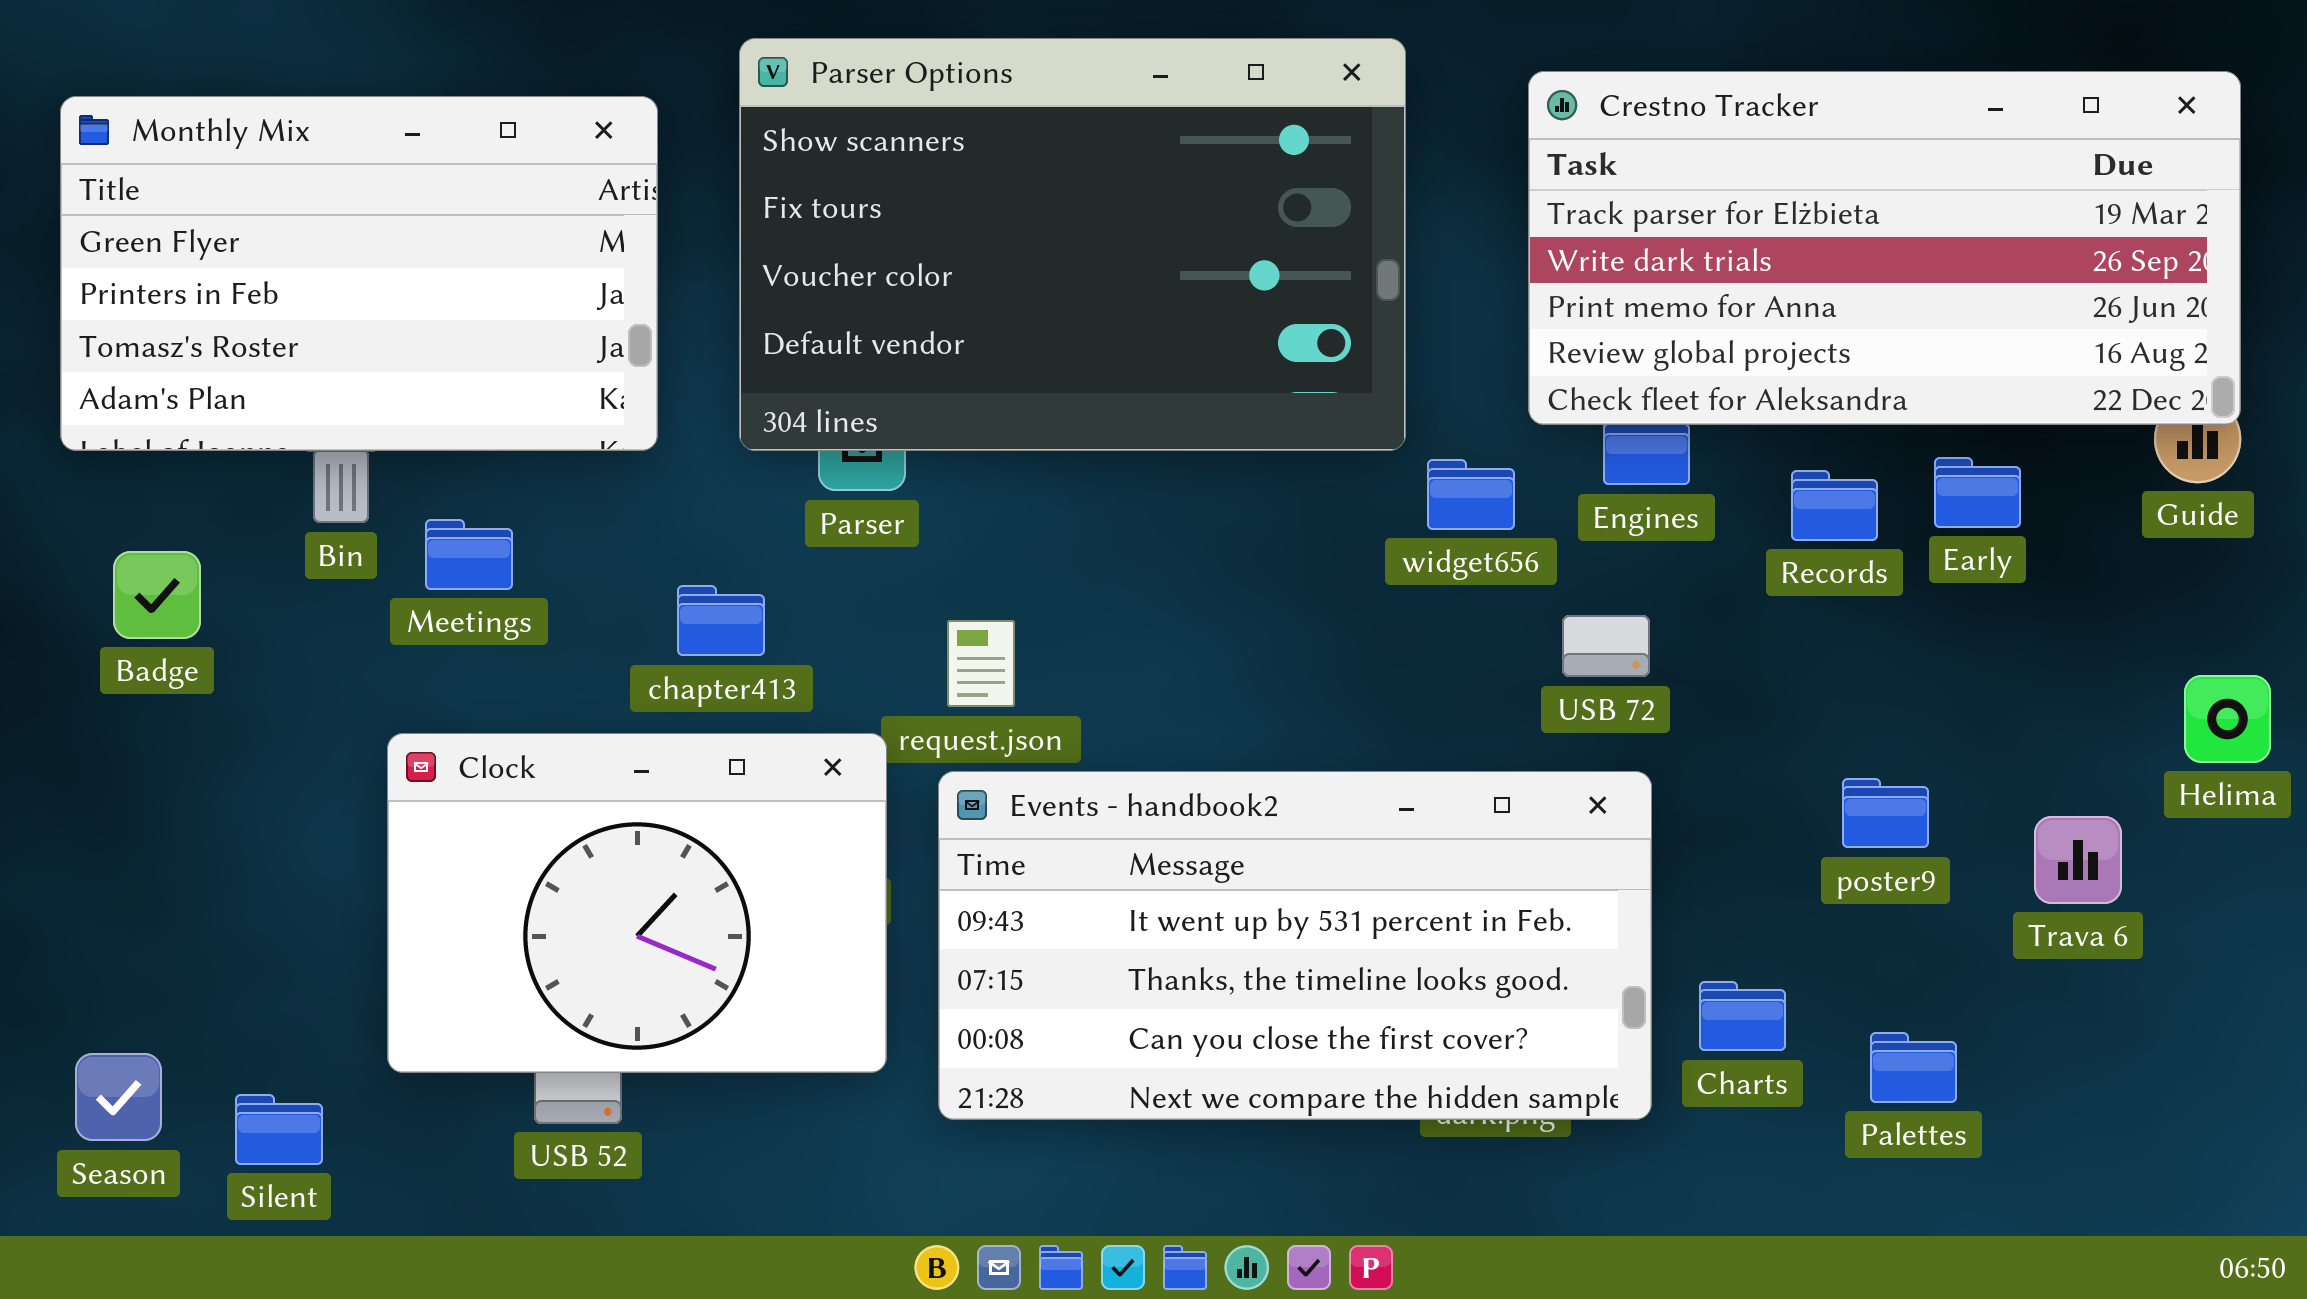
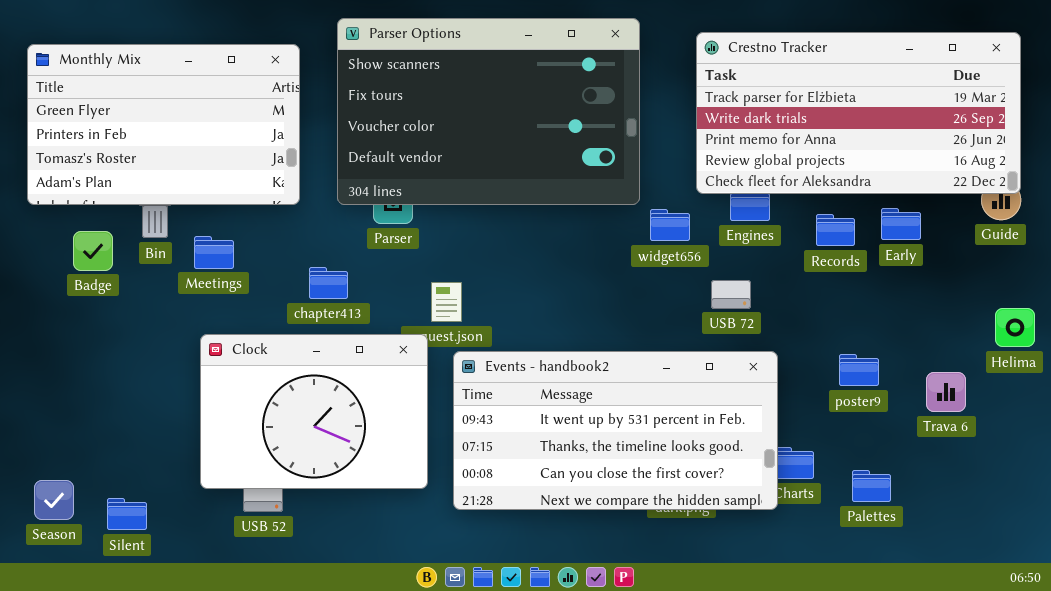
Badge: [113,551,201,639] -> [73,231,113,271], moved
Clock: [387,733,887,1073] -> [200,334,428,489], moved
Events - handbook2: [938,771,1652,1120] -> [453,351,778,510], moved

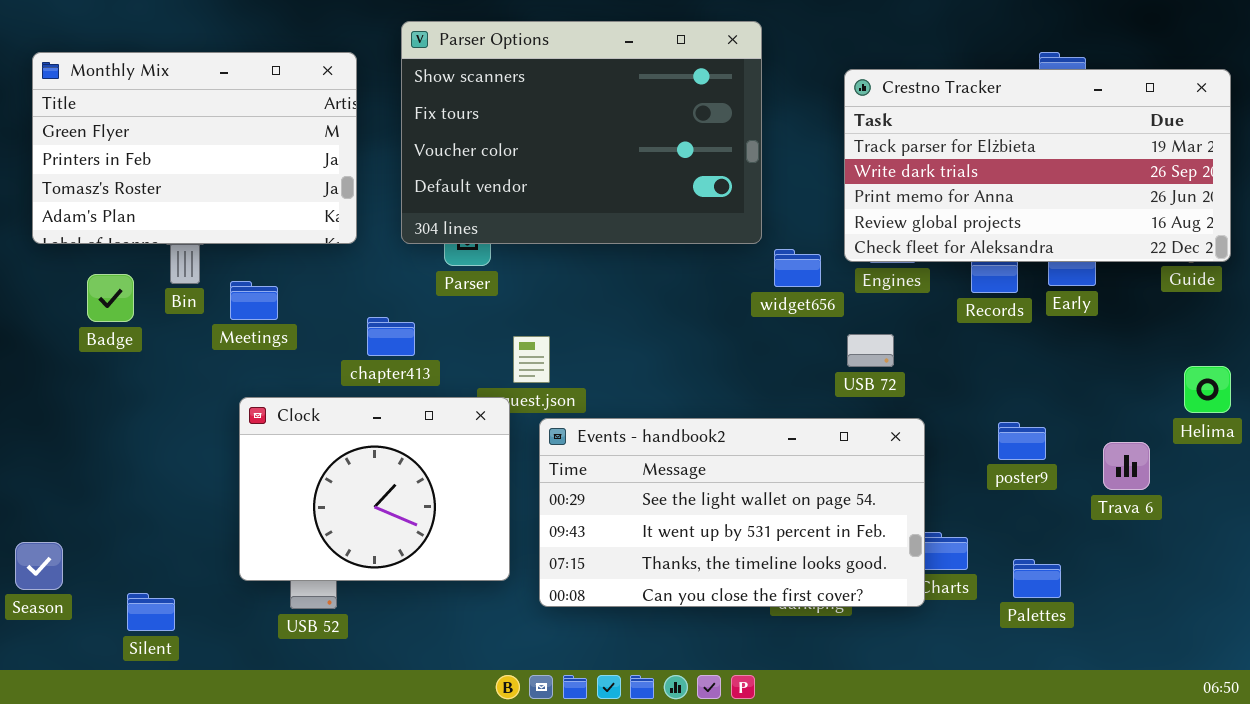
Crestno Tracker: [696,32,1021,194] -> [844,69,1231,262], moved
Events - handbook2: [453,351,778,510] -> [539,418,925,607], scrolled up 1 row
Season: [34,480,74,520] -> [15,542,63,590], moved

